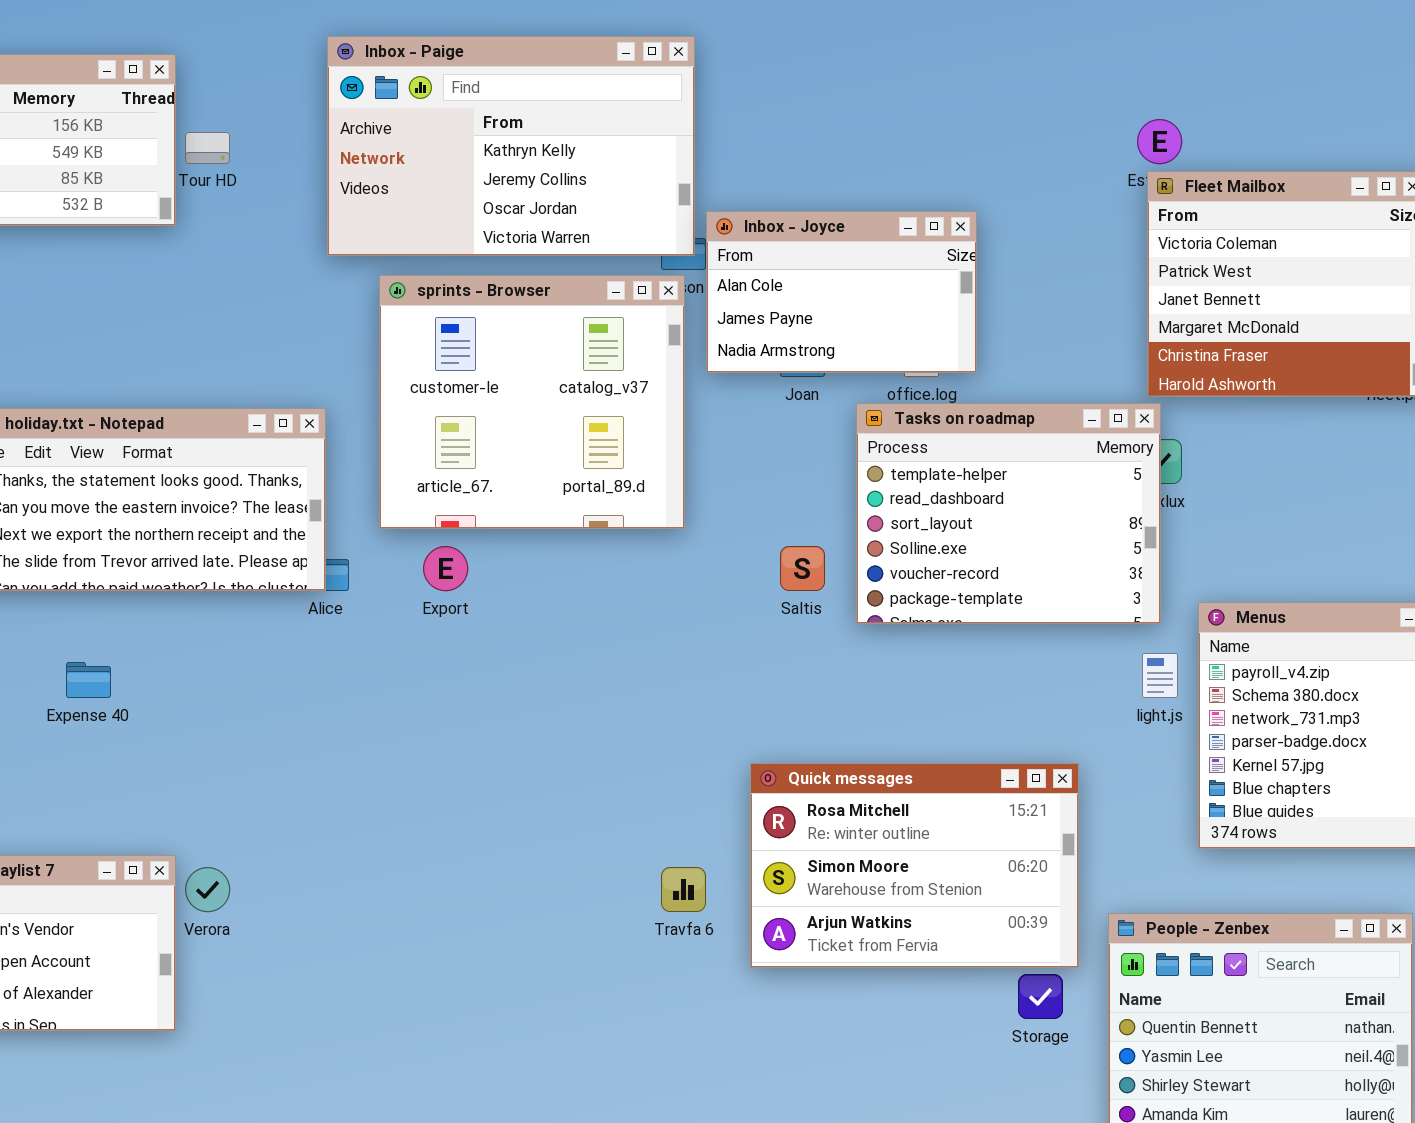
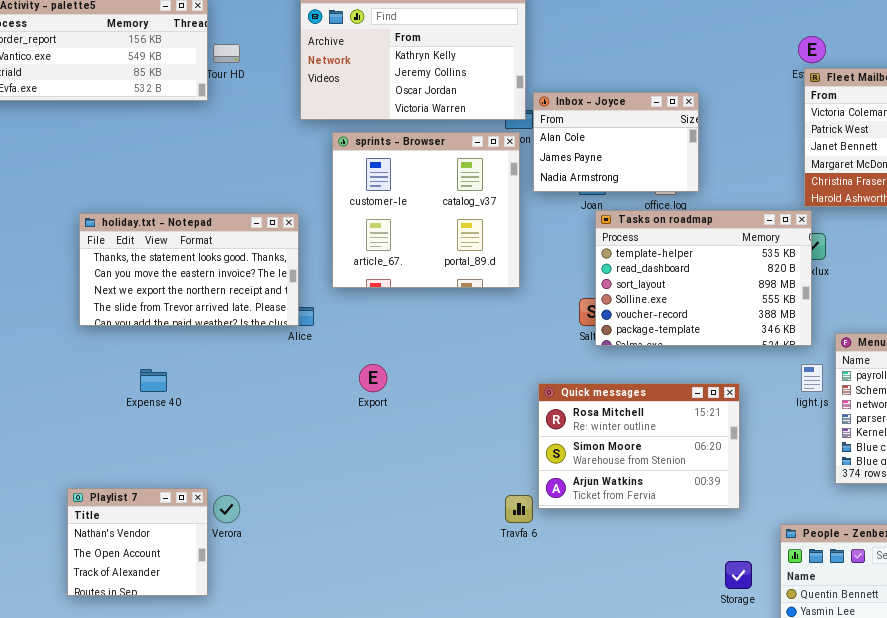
Tasks on roadmap: [856,403,1161,624] -> [595,210,812,346], resized
Export: [423,546,468,591] -> [359,364,387,392], moved
Quick messages: [750,763,1079,968] -> [538,383,740,509], moved

